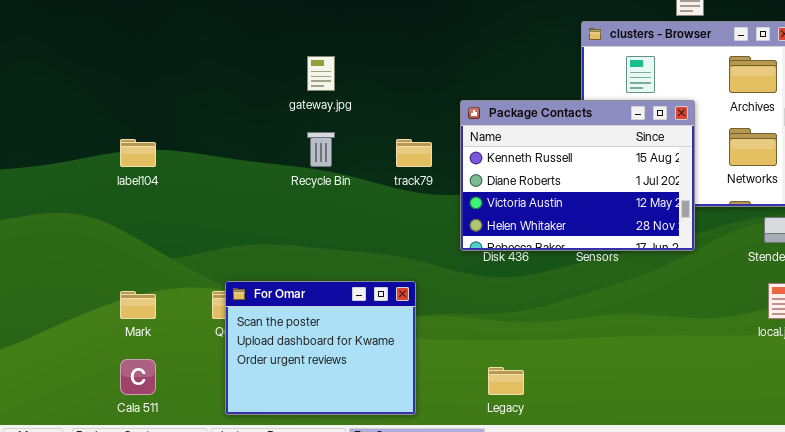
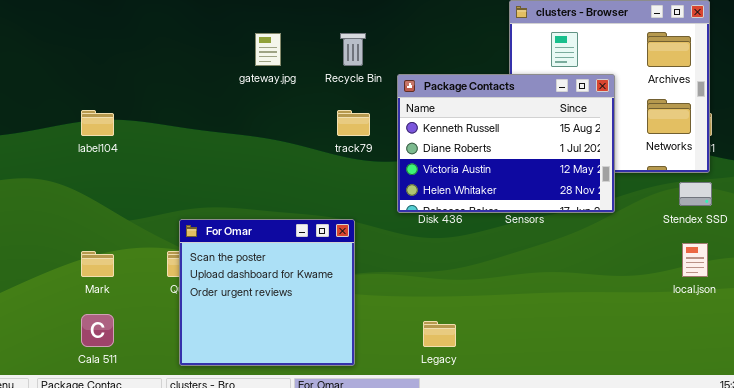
Recycle Bin: [307,132,335,167] -> [340,33,366,66], moved
For Omar: [225,281,416,415] -> [179,219,355,366], resized

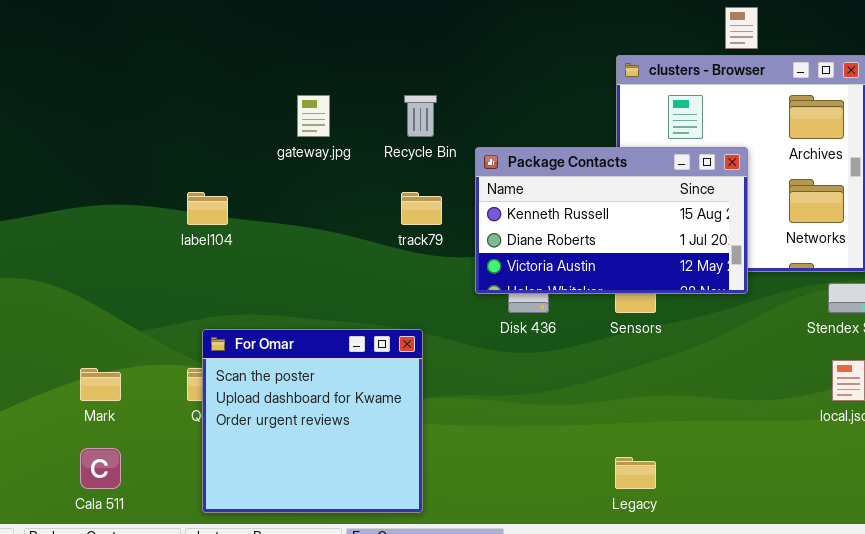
Package Contacts: [397,74,615,213] -> [475,147,748,294], resized
label104: [81,110,114,136] -> [187,192,228,225], moved
Legacy: [423,321,456,347] -> [615,457,656,489], moved

